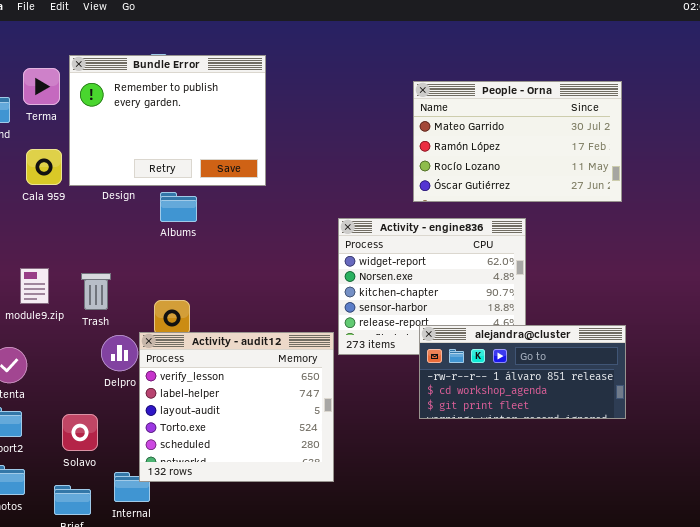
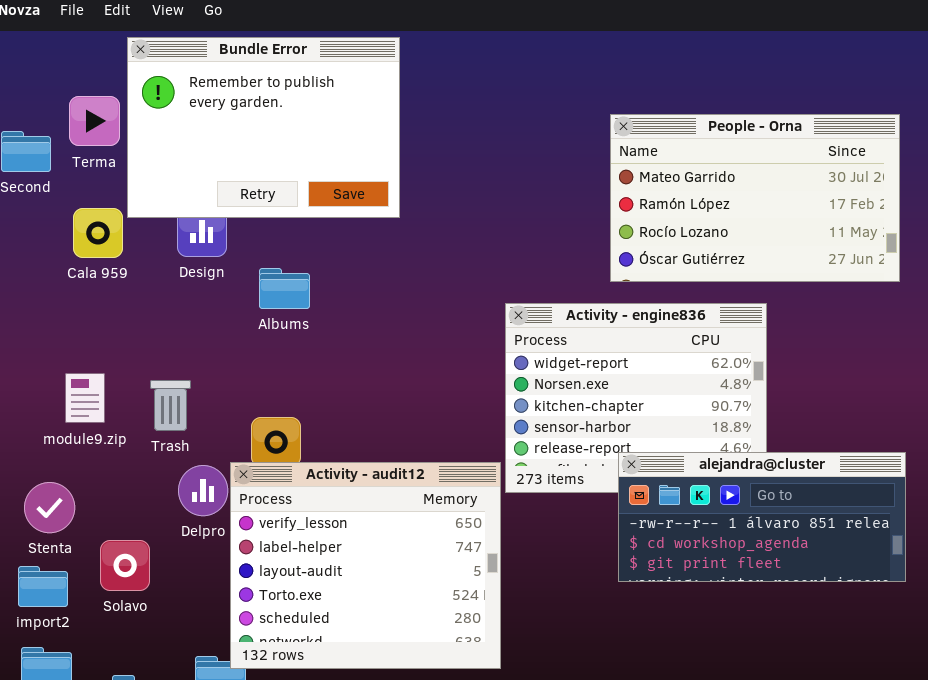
Bundle Error: [69,55,266,186] -> [127,37,400,218], moved
Solavo: [62,414,98,451] -> [100,540,150,591], moved

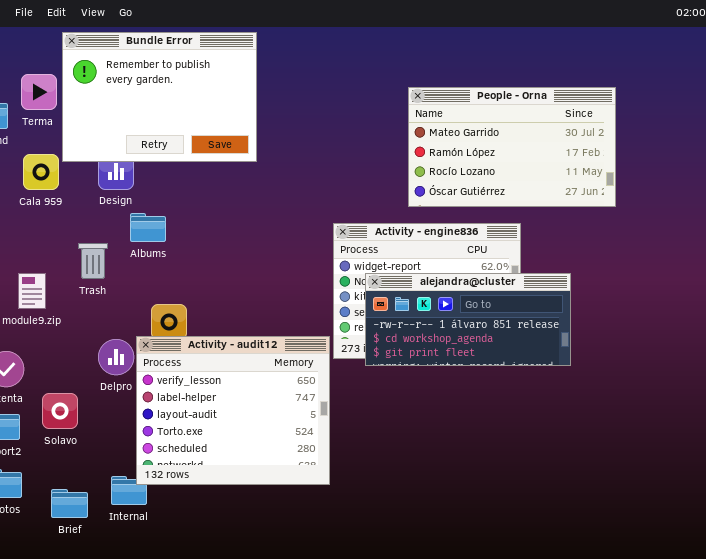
Albums: [259,268,310,309] -> [130,213,166,242], moved
Trash: [150,380,191,431] -> [78,243,108,279], moved
alejandra@cluster: [618,452,906,582] -> [365,273,571,366], moved

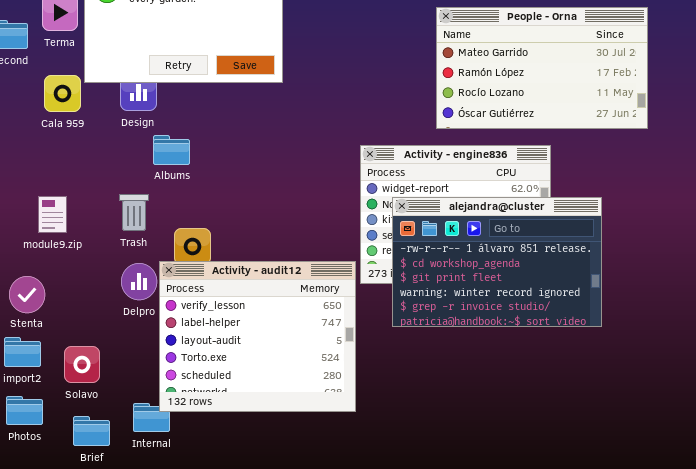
Trash: [78,243,108,279] -> [119,194,149,231], moved
alejandra@cluster: [365,273,571,366] -> [392,197,602,327], resized
Solavo: [42,393,78,429] -> [64,346,100,383], moved

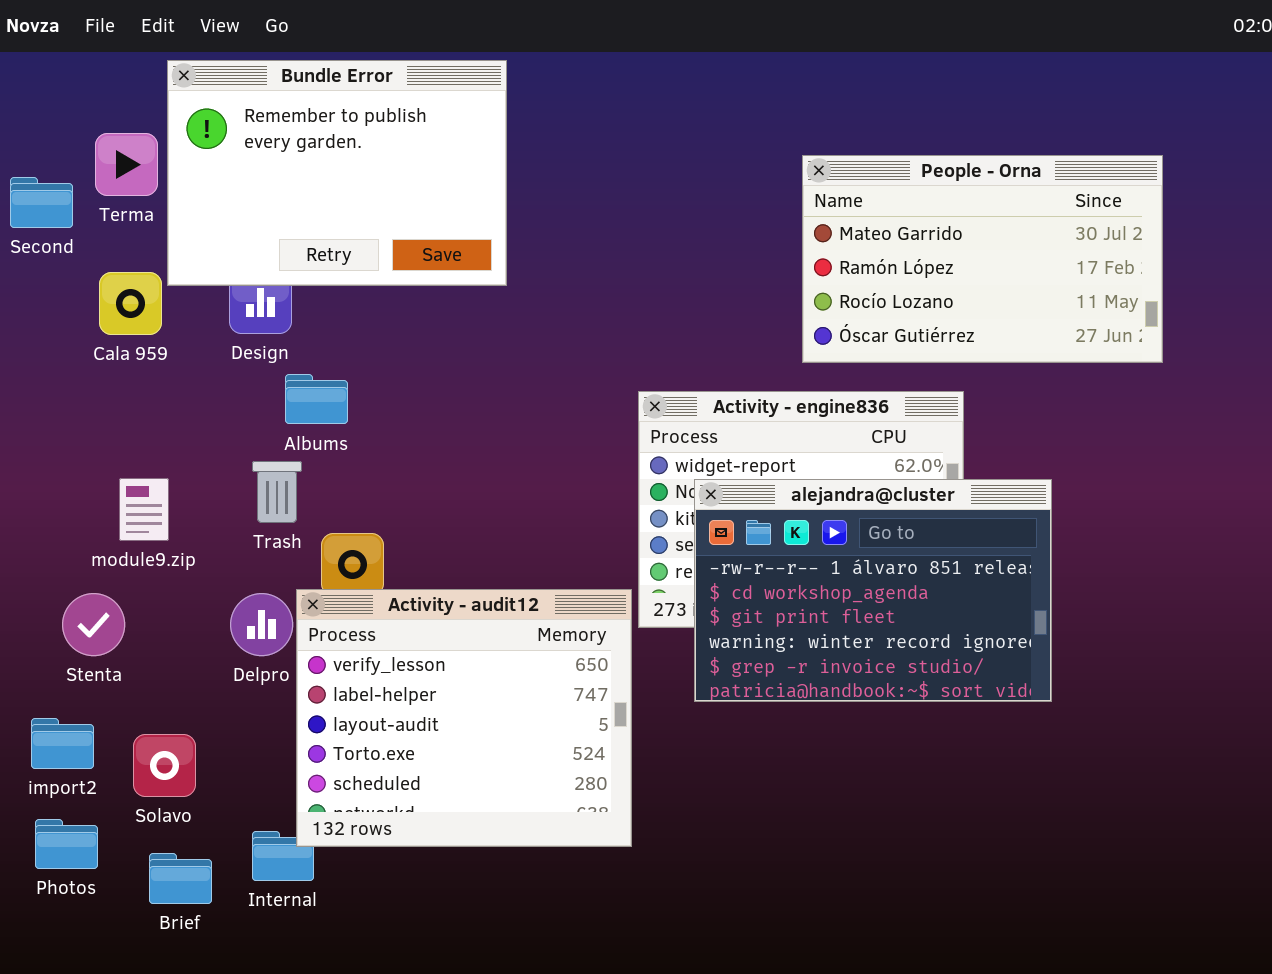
People - Orna: [436,7,648,129] -> [802,155,1163,363], moved
Trash: [119,194,149,231] -> [252,461,302,523], moved
module9.zip: [38,196,67,233] -> [119,478,169,541], moved
Stenta: [9,276,45,313] -> [62,593,125,656], moved

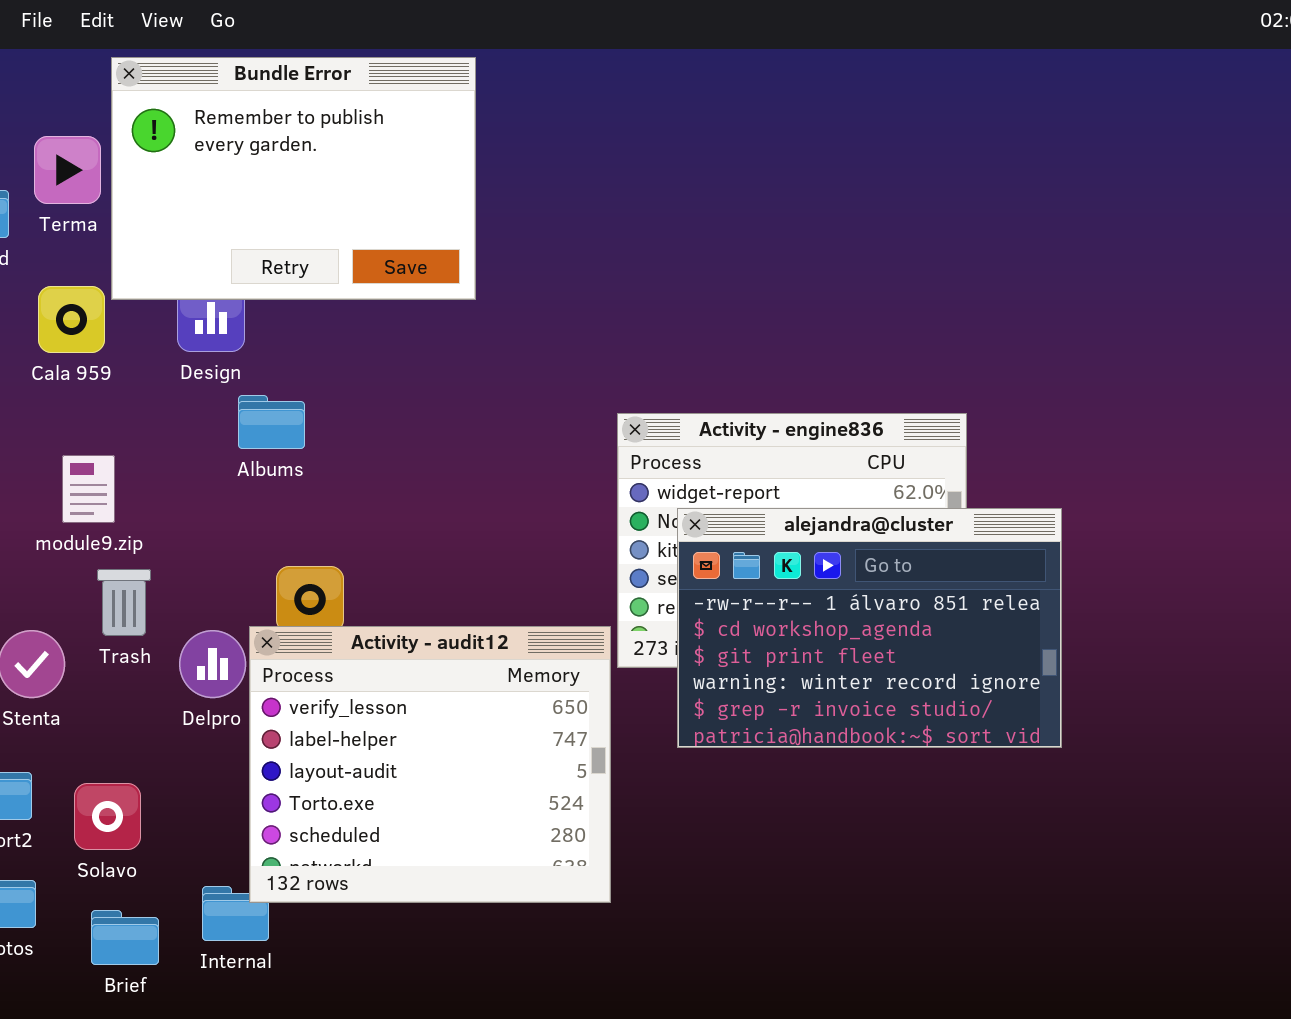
People - Orna: [802,155,1163,363] -> none, closed
Trash: [252,461,302,523] -> [97,569,151,636], moved
module9.zip: [119,478,169,541] -> [62,455,115,523], moved

